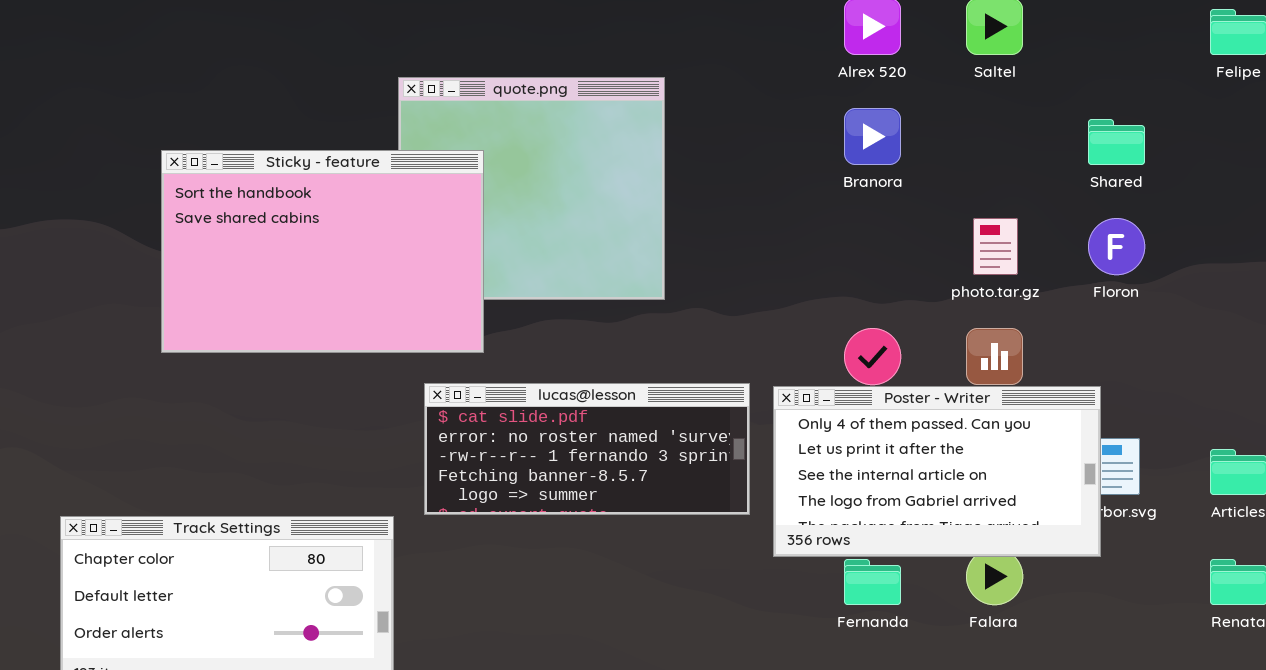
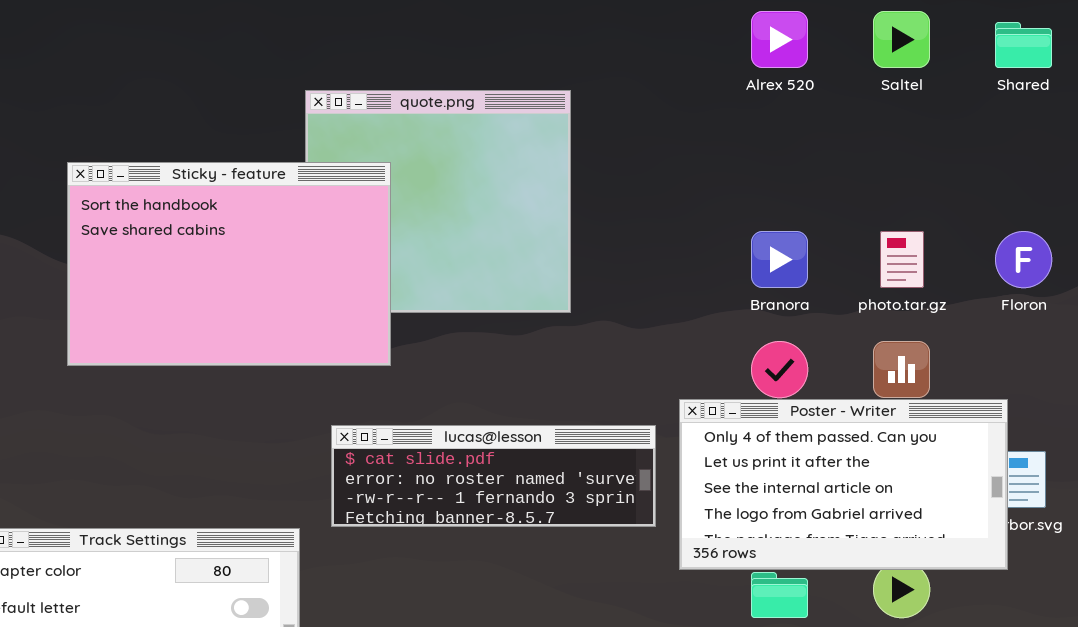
Branora: [844,108,901,165] -> [751,231,808,288], moved
Shared: [1088,119,1145,165] -> [995,22,1052,68], moved
lucas@lesson: [424,383,750,515] -> [331,425,656,527], resized

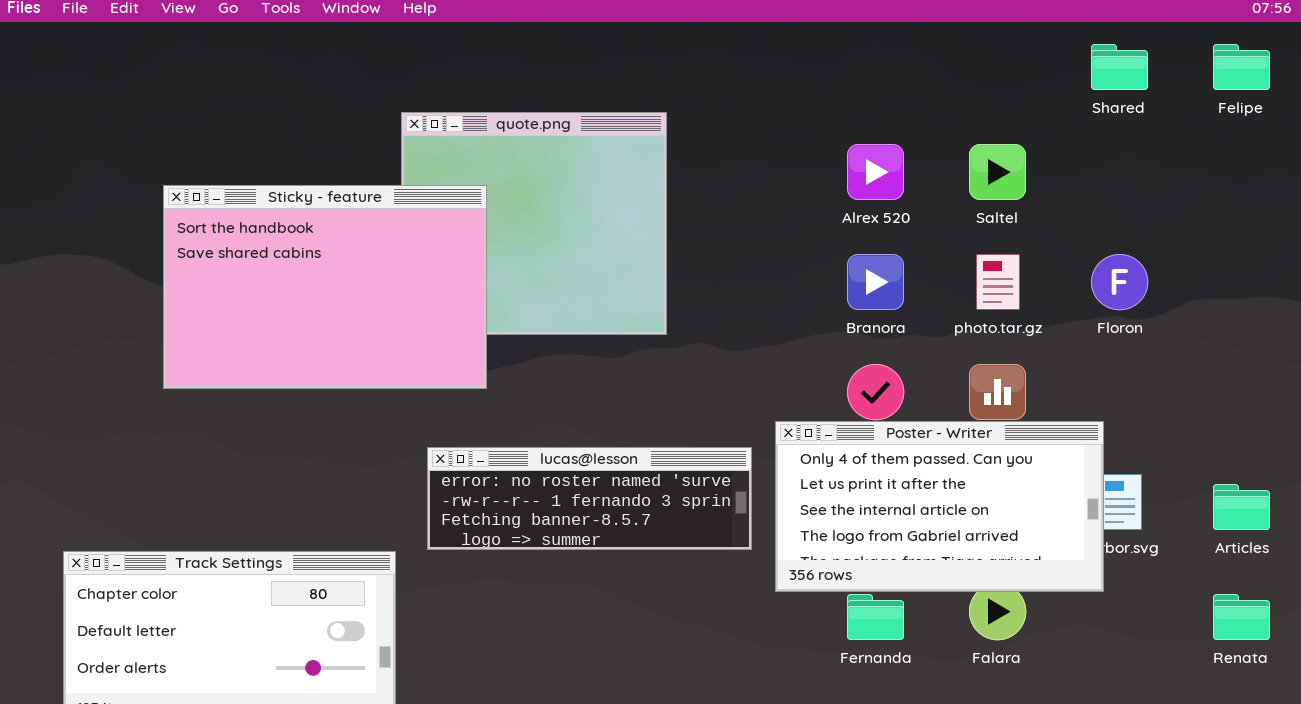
Alrex 520: [751,11,808,68] -> [847,144,904,200], moved
Saltel: [873,11,930,68] -> [969,144,1026,200], moved
lucas@lesson: [331,425,656,527] -> [427,447,752,550], scrolled down 1 row

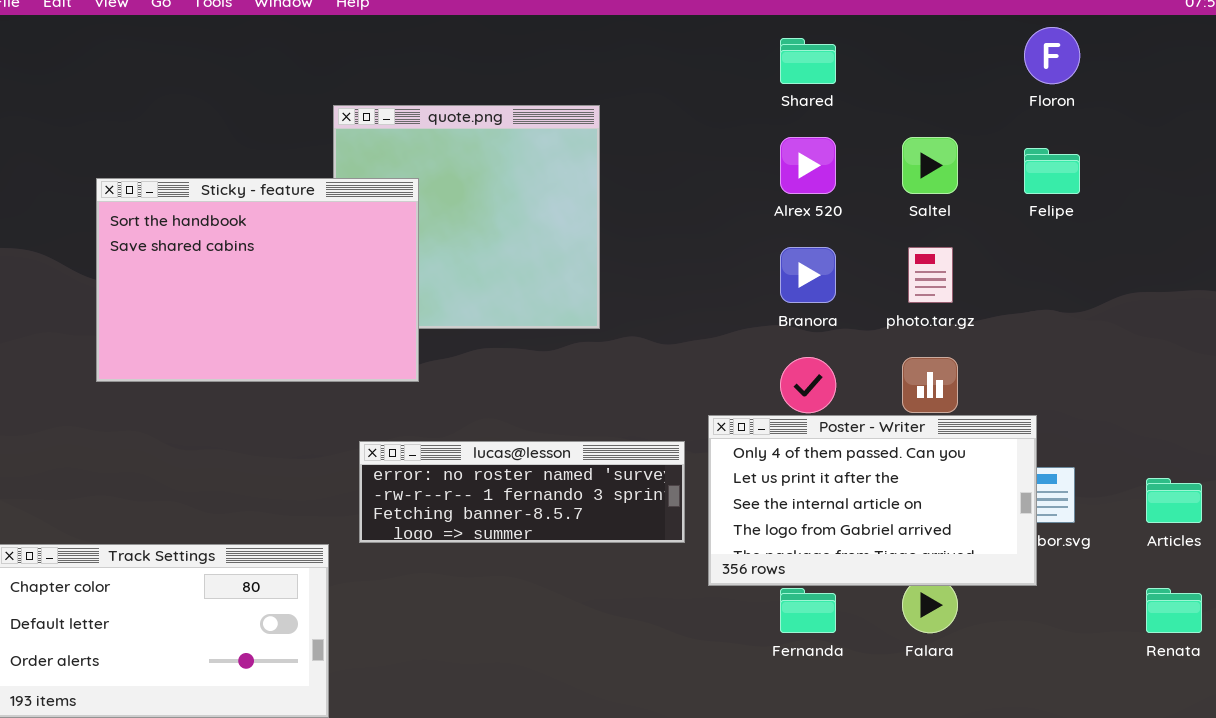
Shared: [1091,44,1148,90] -> [780,38,836,84], moved
Felipe: [1213,44,1270,90] -> [1024,148,1080,194], moved
Floron: [1091,254,1148,310] -> [1024,27,1080,84], moved

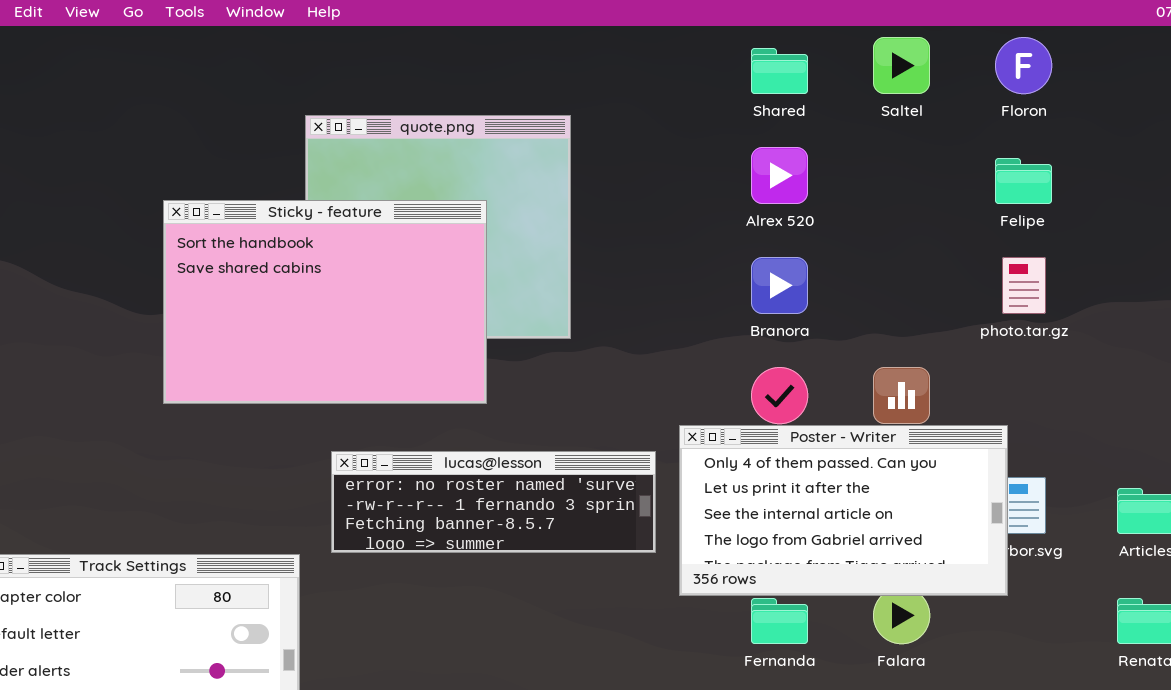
Saltel: [902,137,958,194] -> [873,37,930,94], moved
Sticky - feature: [96,178,419,382] -> [163,200,487,404], moved
photo.tar.gz: [908,247,953,303] -> [1002,257,1046,314], moved

